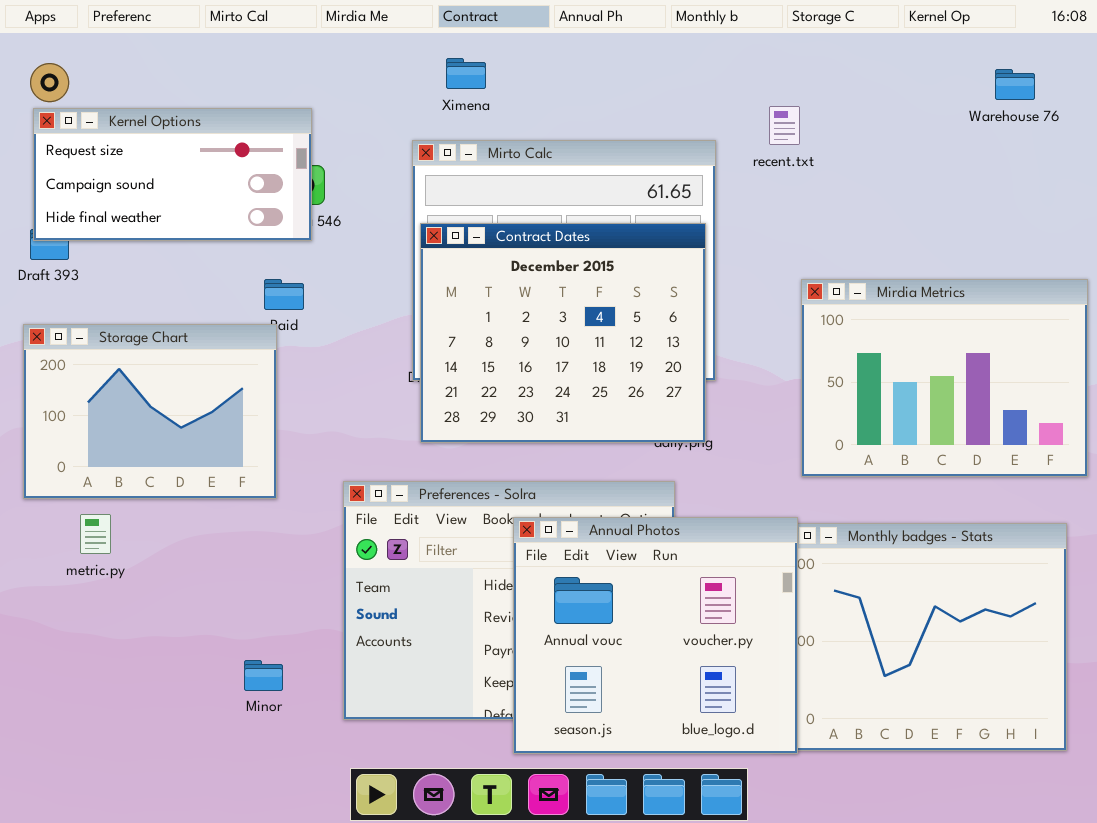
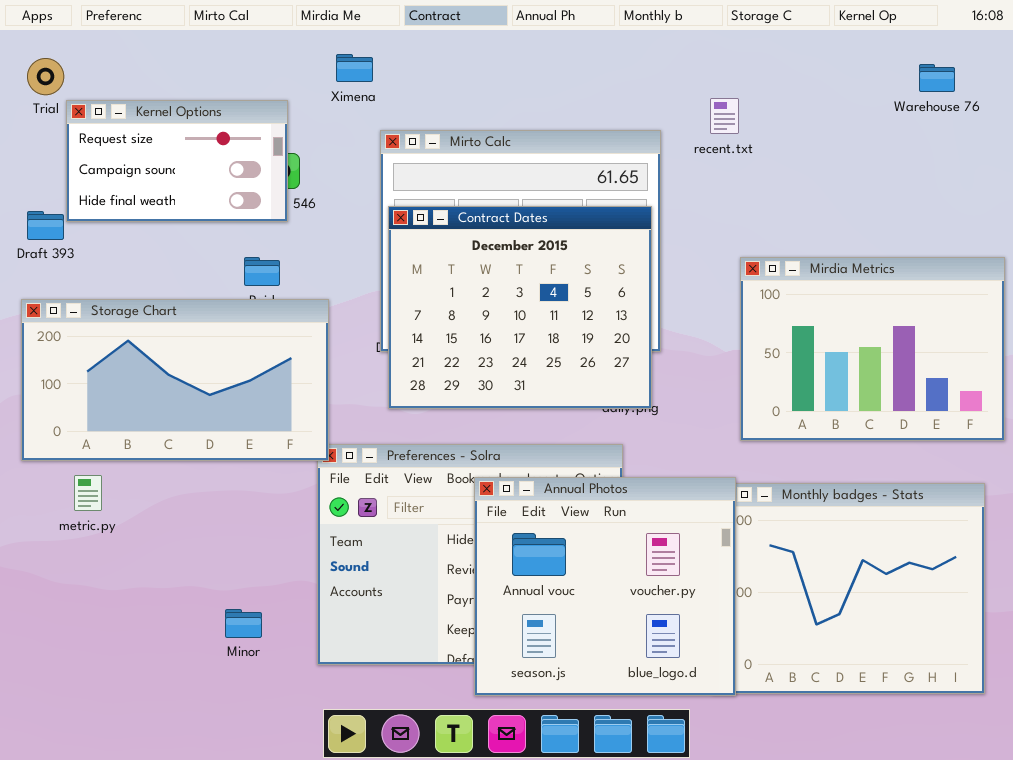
Ximena: [446,58,486,89] -> [336,54,373,82], moved
Kernel Options: [33,108,312,241] -> [66,100,288,222], resized
Storage Chart: [23,324,277,499] -> [21,299,329,461], resized

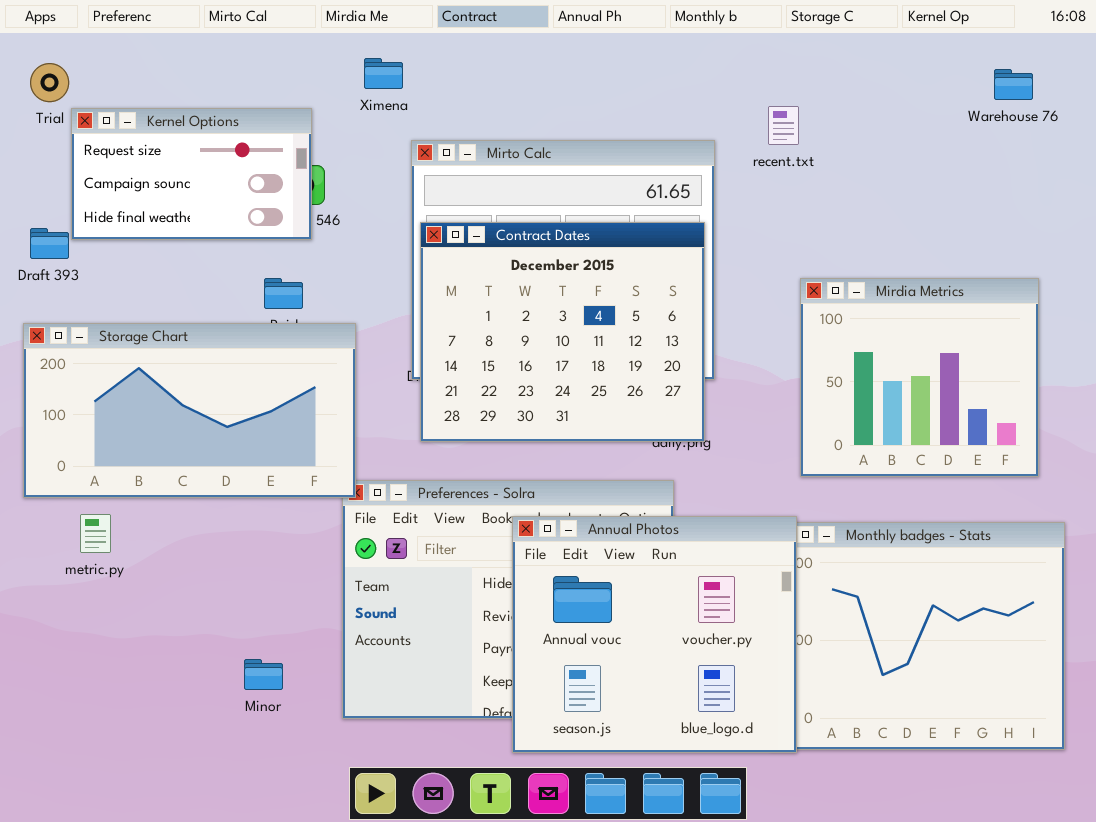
Mirdia Metrics: [740,257,1005,441] -> [800,278,1039,477], resized

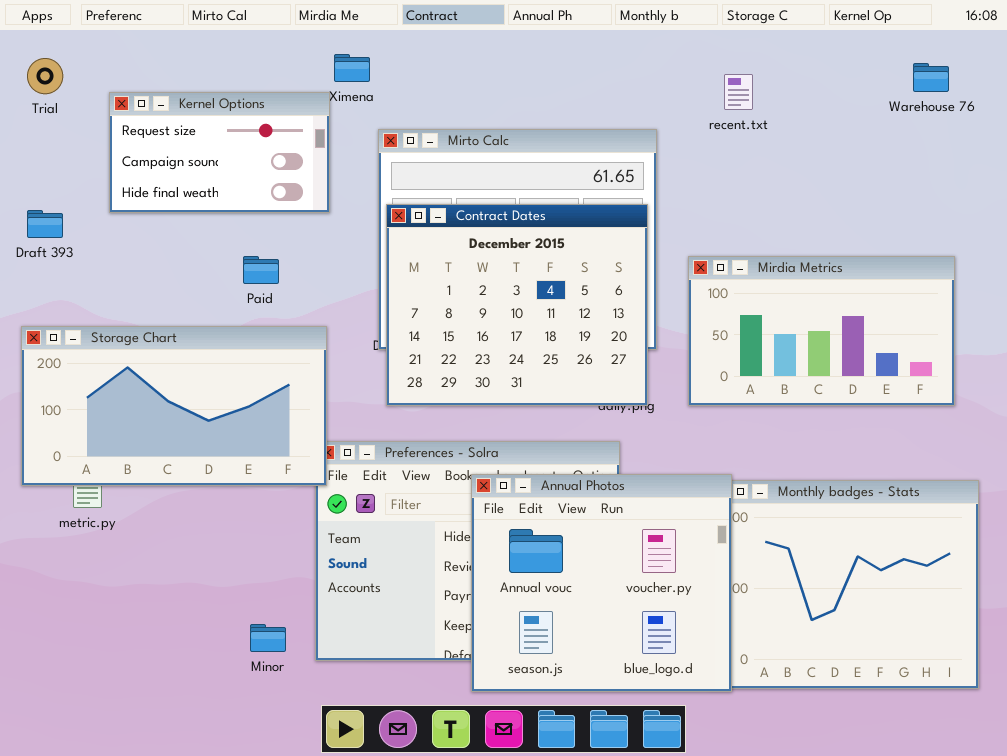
recent.txt: [768,106,799,145] -> [724,74,753,110], moved
Kernel Options: [71,108,312,240] -> [109,92,330,213], moved
Mirdia Metrics: [800,278,1039,477] -> [688,256,955,406], resized
Storage Chart: [23,323,356,498] -> [21,326,327,486], moved
Minor: [244,659,283,690] -> [250,624,286,652], moved

